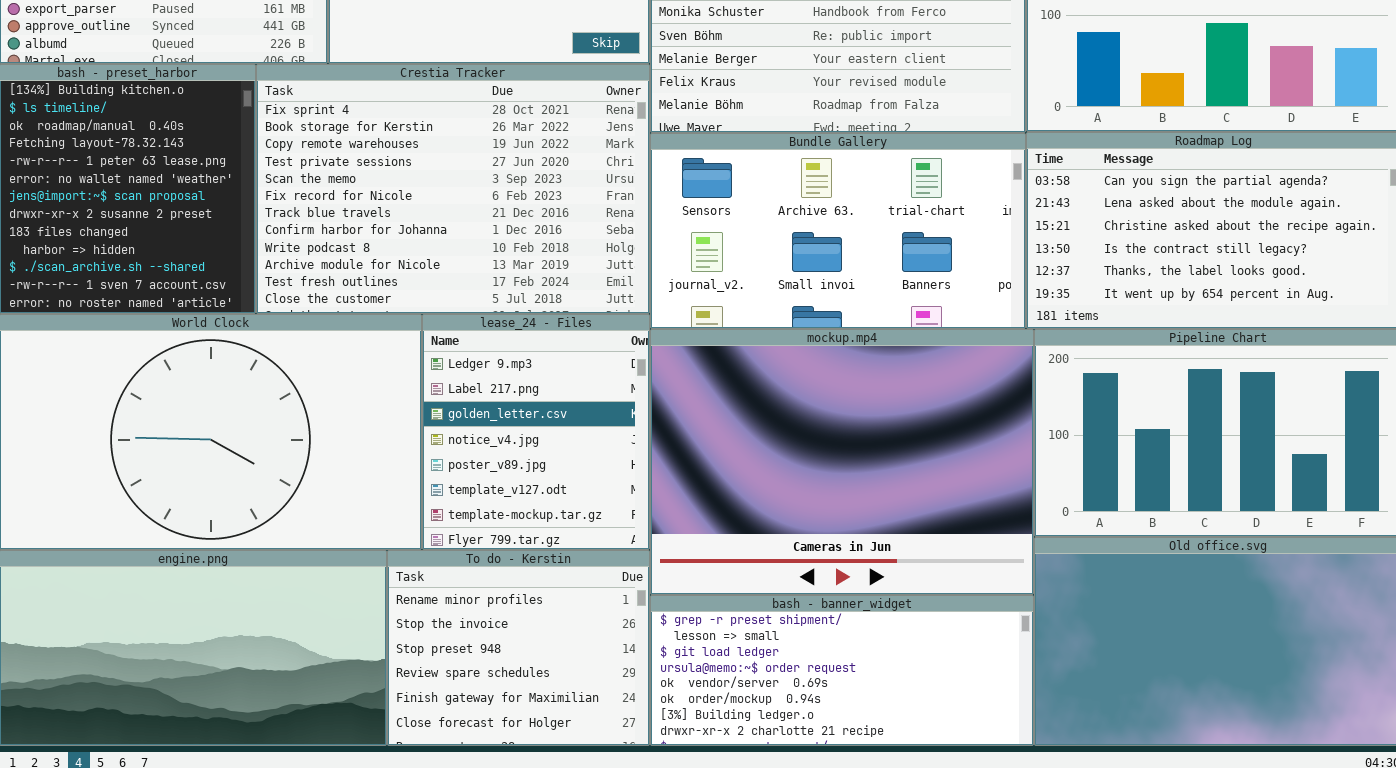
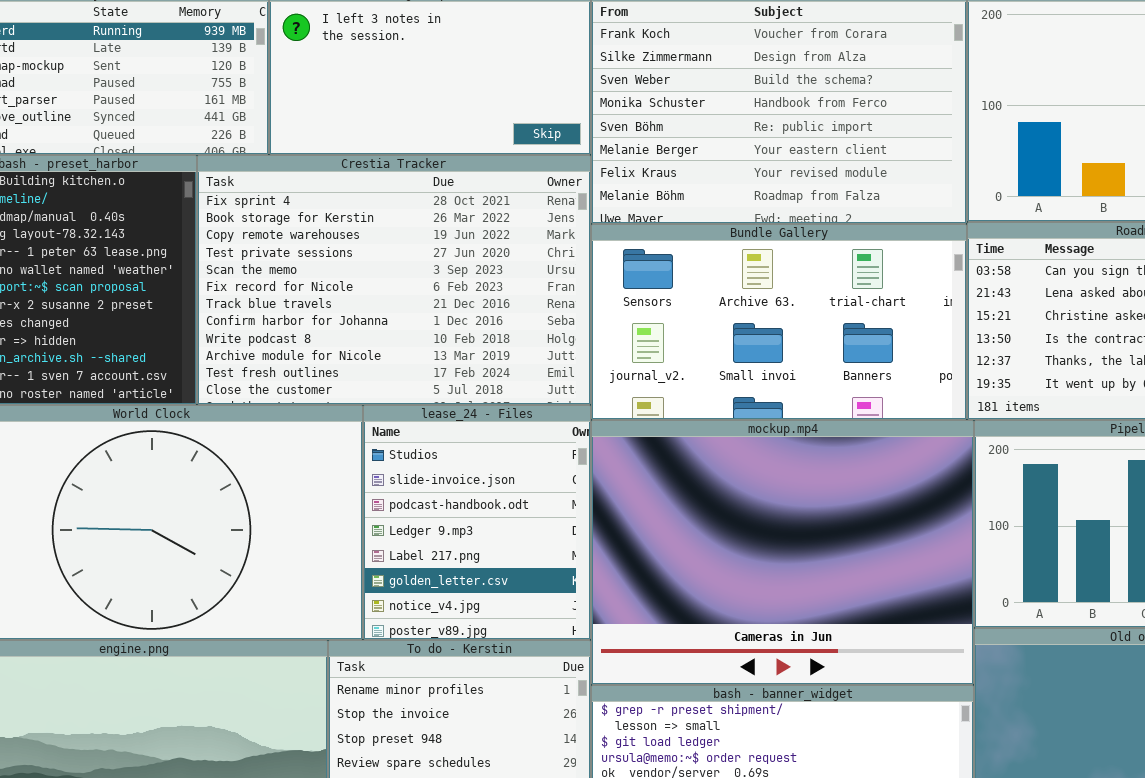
lease_24 - Files: [422,314,650,550] -> [363,405,591,640], scrolled up 3 rows

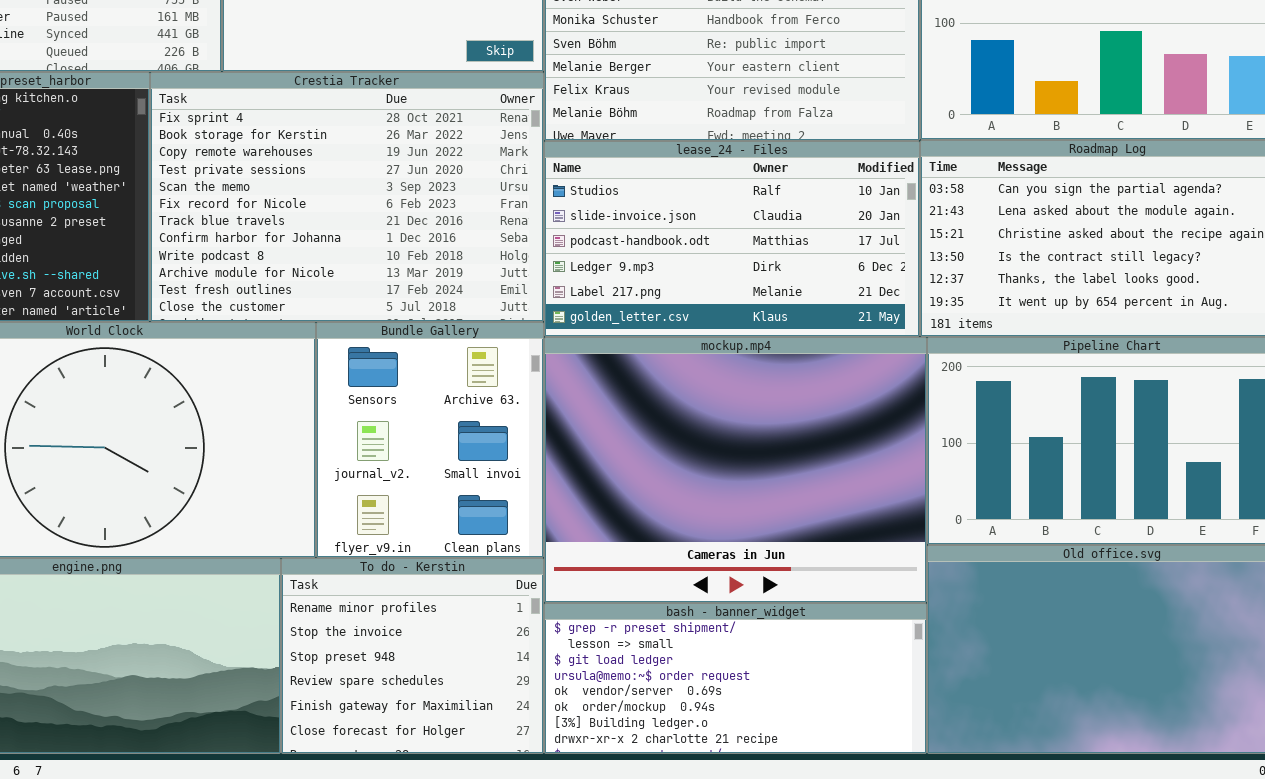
Bundle Gallery: [591,224,967,420] -> [316,322,544,558], moved, resized
lease_24 - Files: [363,405,591,640] -> [544,141,920,337], moved, resized

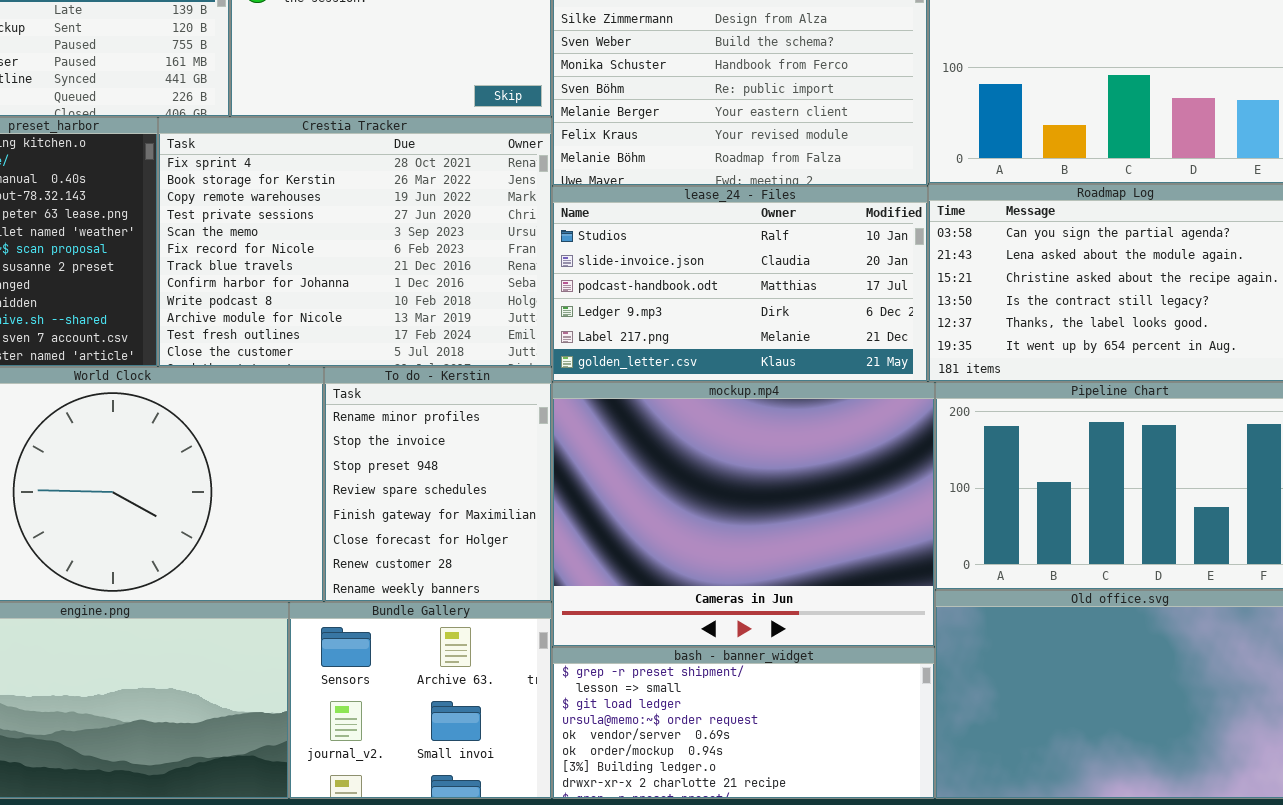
Bundle Gallery: [316,322,544,558] -> [289,602,552,799], moved, resized
To do - Kerstin: [281,558,544,754] -> [324,367,552,602], moved, resized

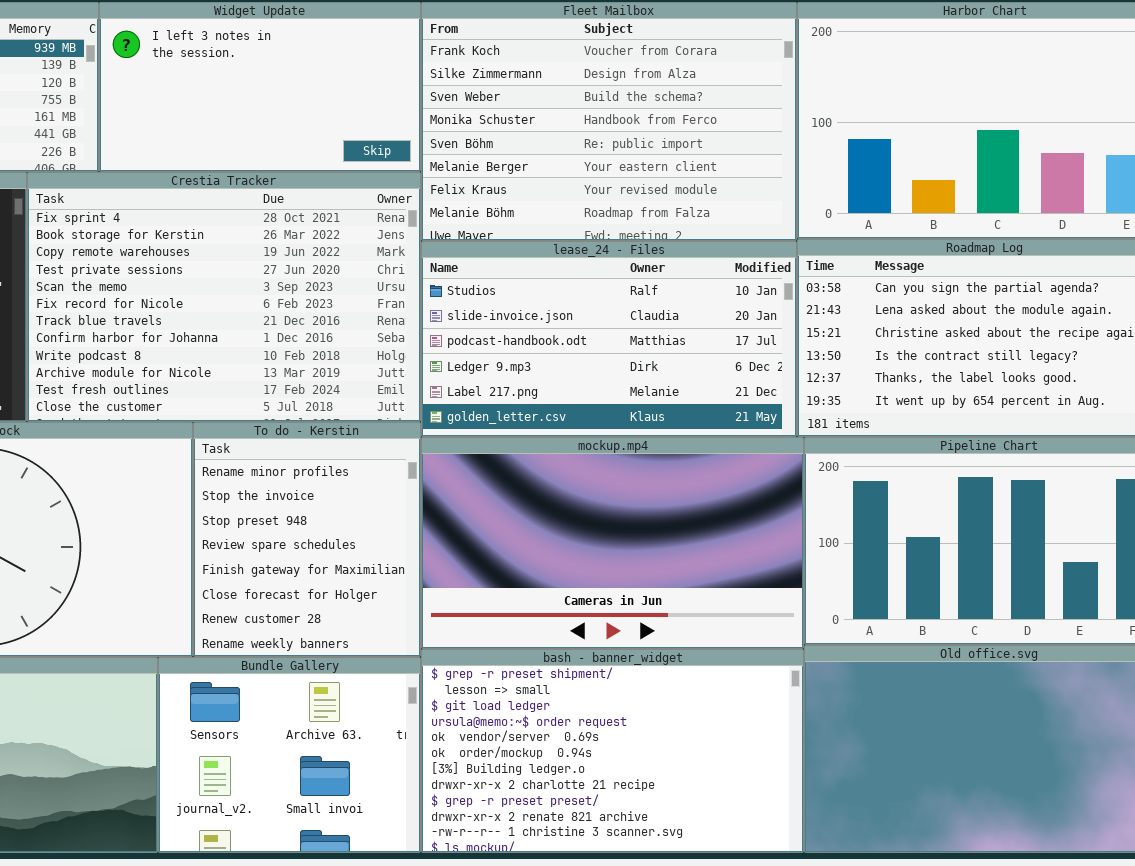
mockup.mp4: [552,382,935,647] -> [421,437,804,649], resized
bash - banner_widget: [552,647,935,799] -> [421,649,804,853], resized

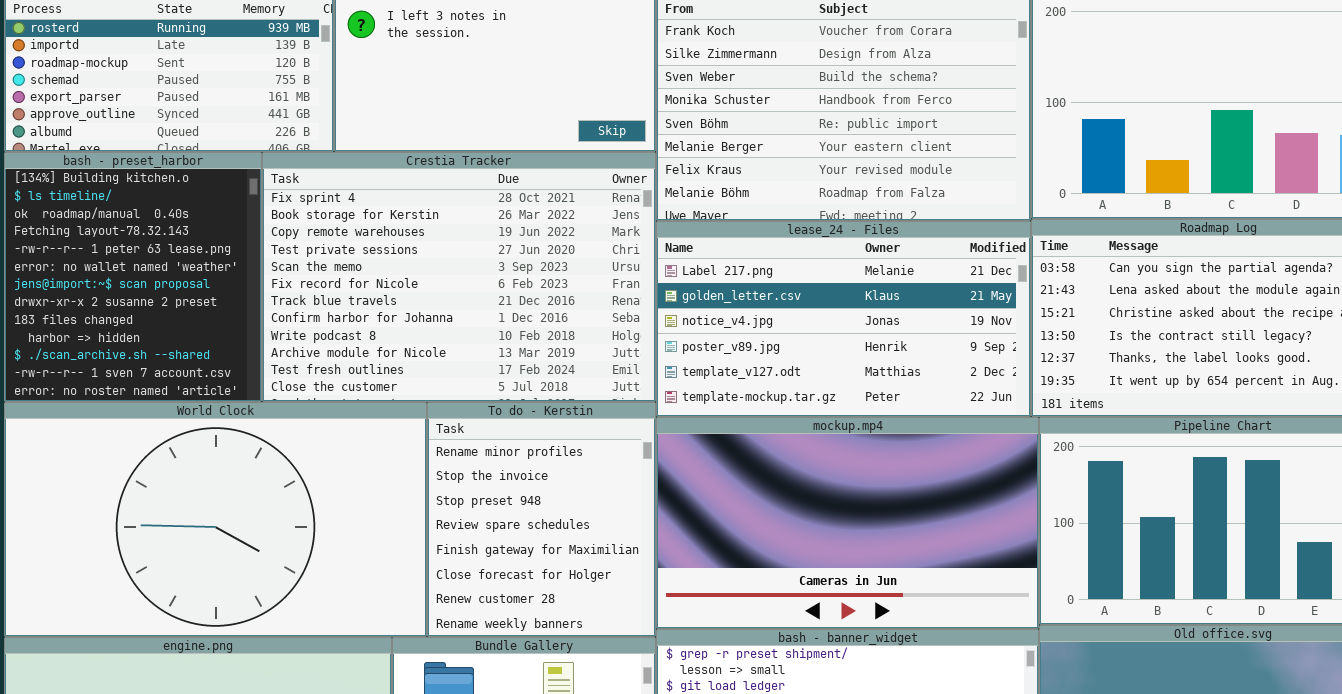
lease_24 - Files: [421,241,797,437] -> [656,221,1031,417], scrolled down 4 rows

